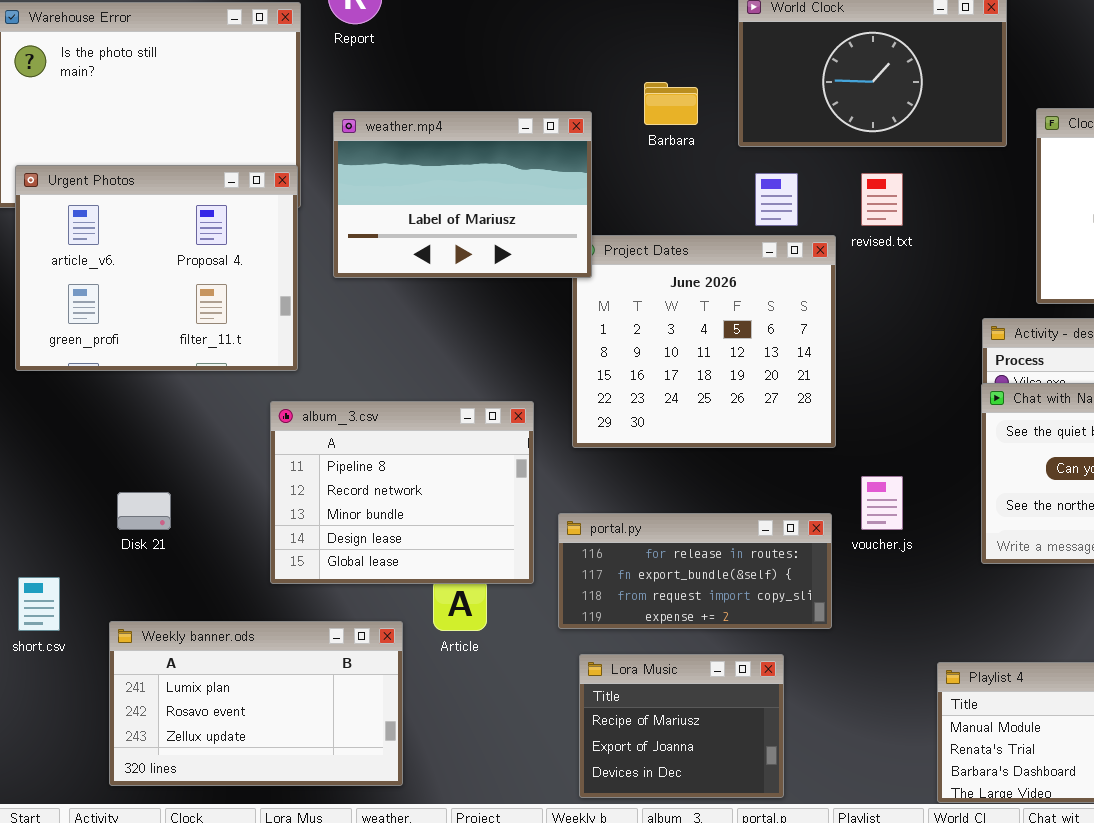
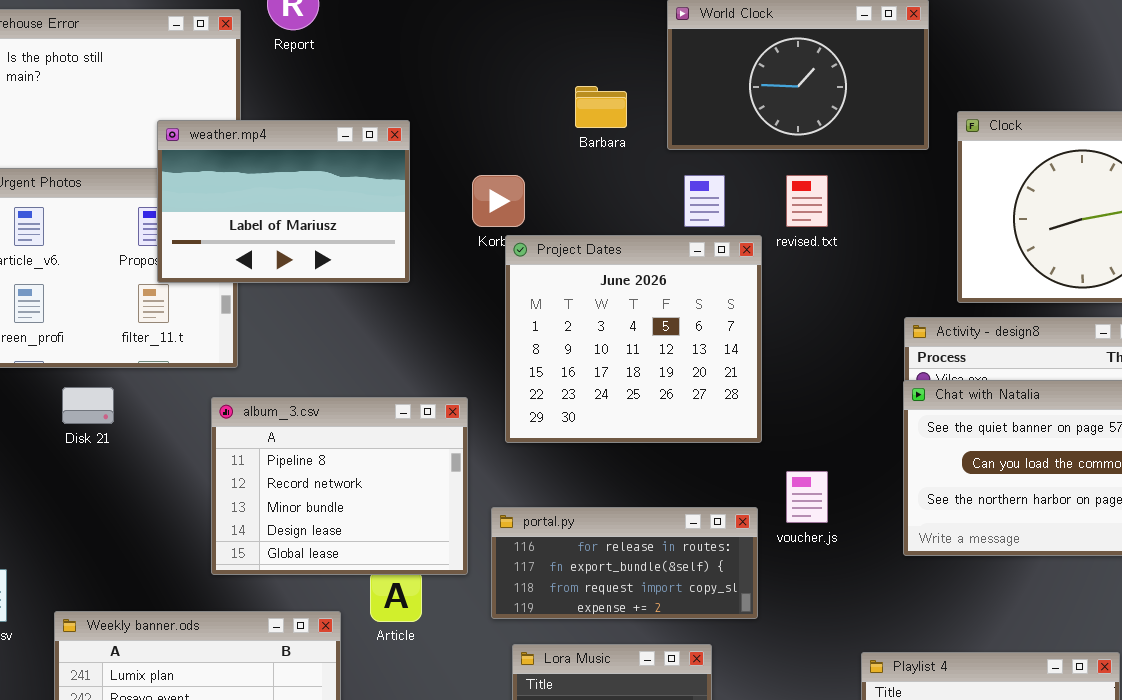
weather.mp4: [333,111,592,278] -> [157,120,410,283], moved
Disk 21: [117,492,171,530] -> [62,387,114,424], moved

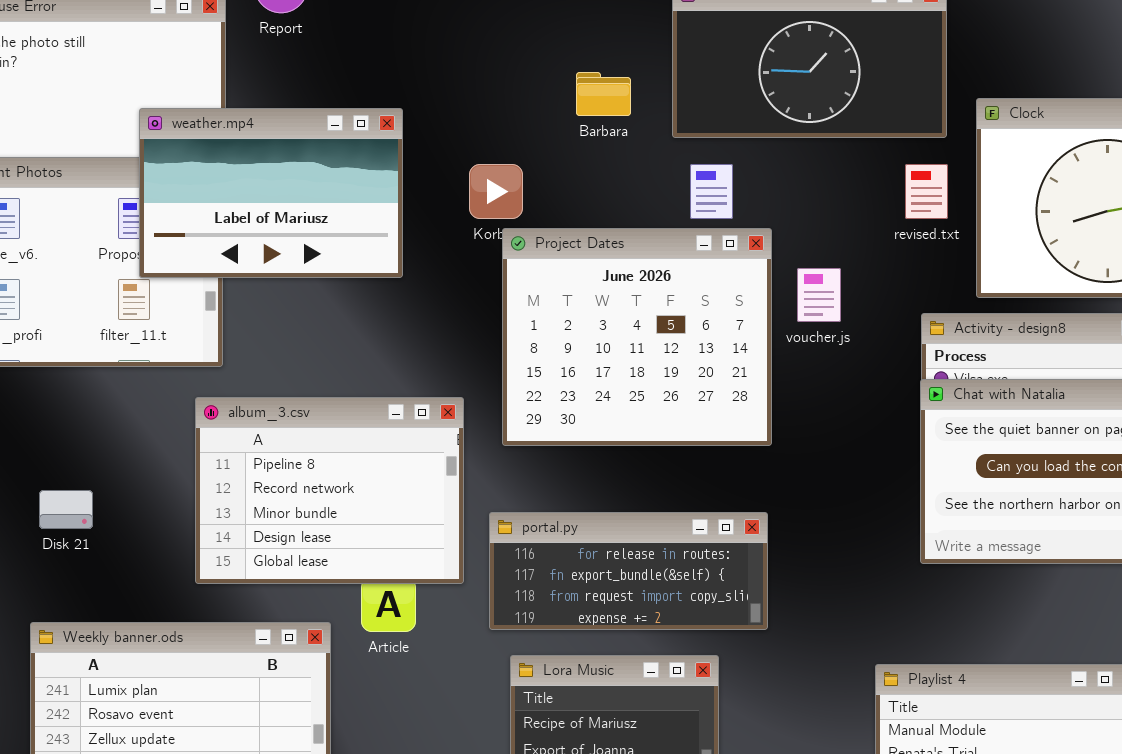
revised.txt: [786,175,828,227] -> [905,164,948,219], moved
Disk 21: [62,387,114,424] -> [39,490,93,529], moved
voucher.js: [786,471,828,523] -> [797,268,841,322], moved

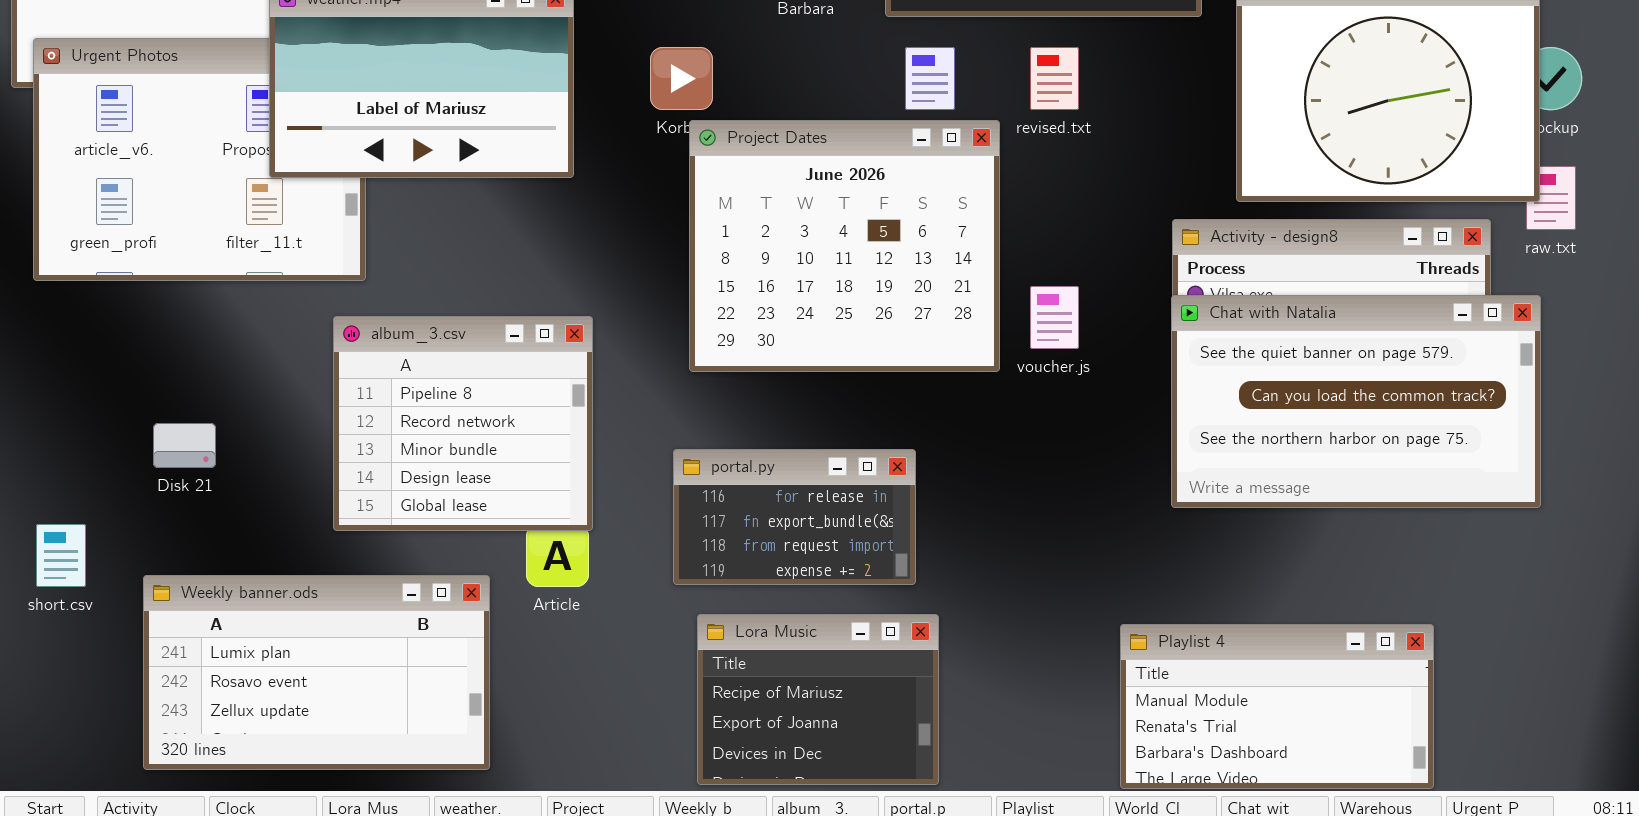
revised.txt: [905,164,948,219] -> [1030,47,1079,110], moved
voucher.js: [797,268,841,322] -> [1030,286,1079,349], moved
album_3.csv: [195,397,464,584] -> [333,316,593,531], resized
portal.py: [489,512,768,630] -> [673,449,916,585], resized

